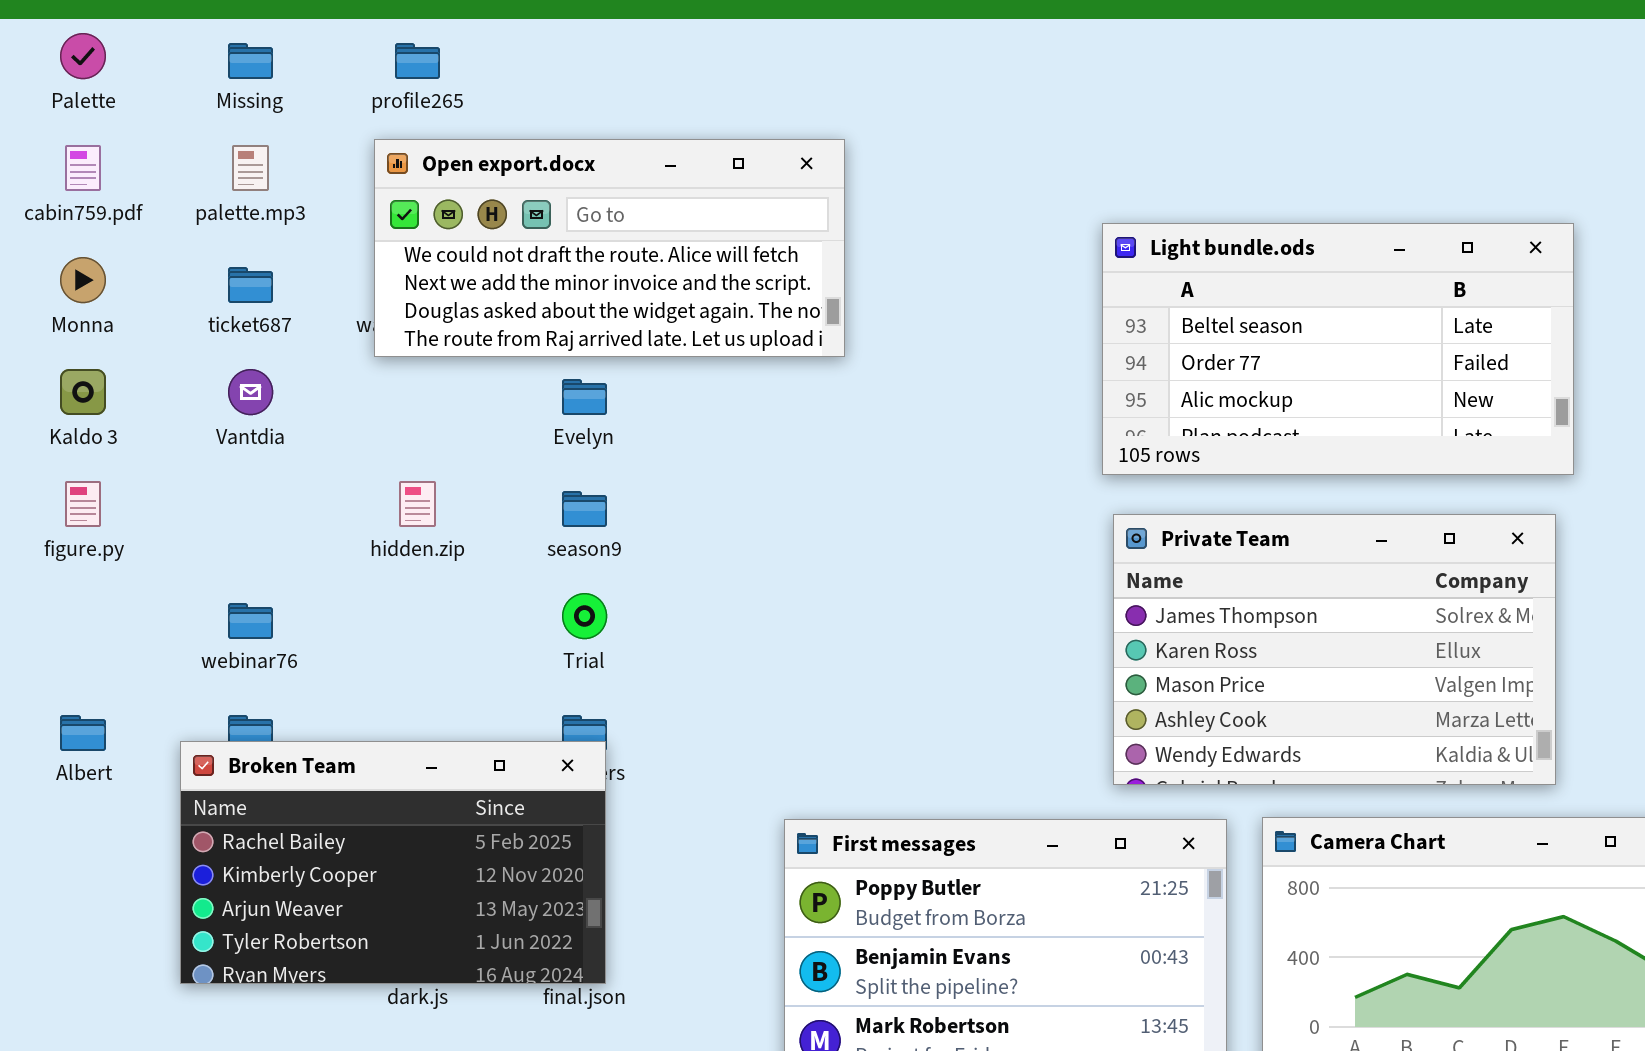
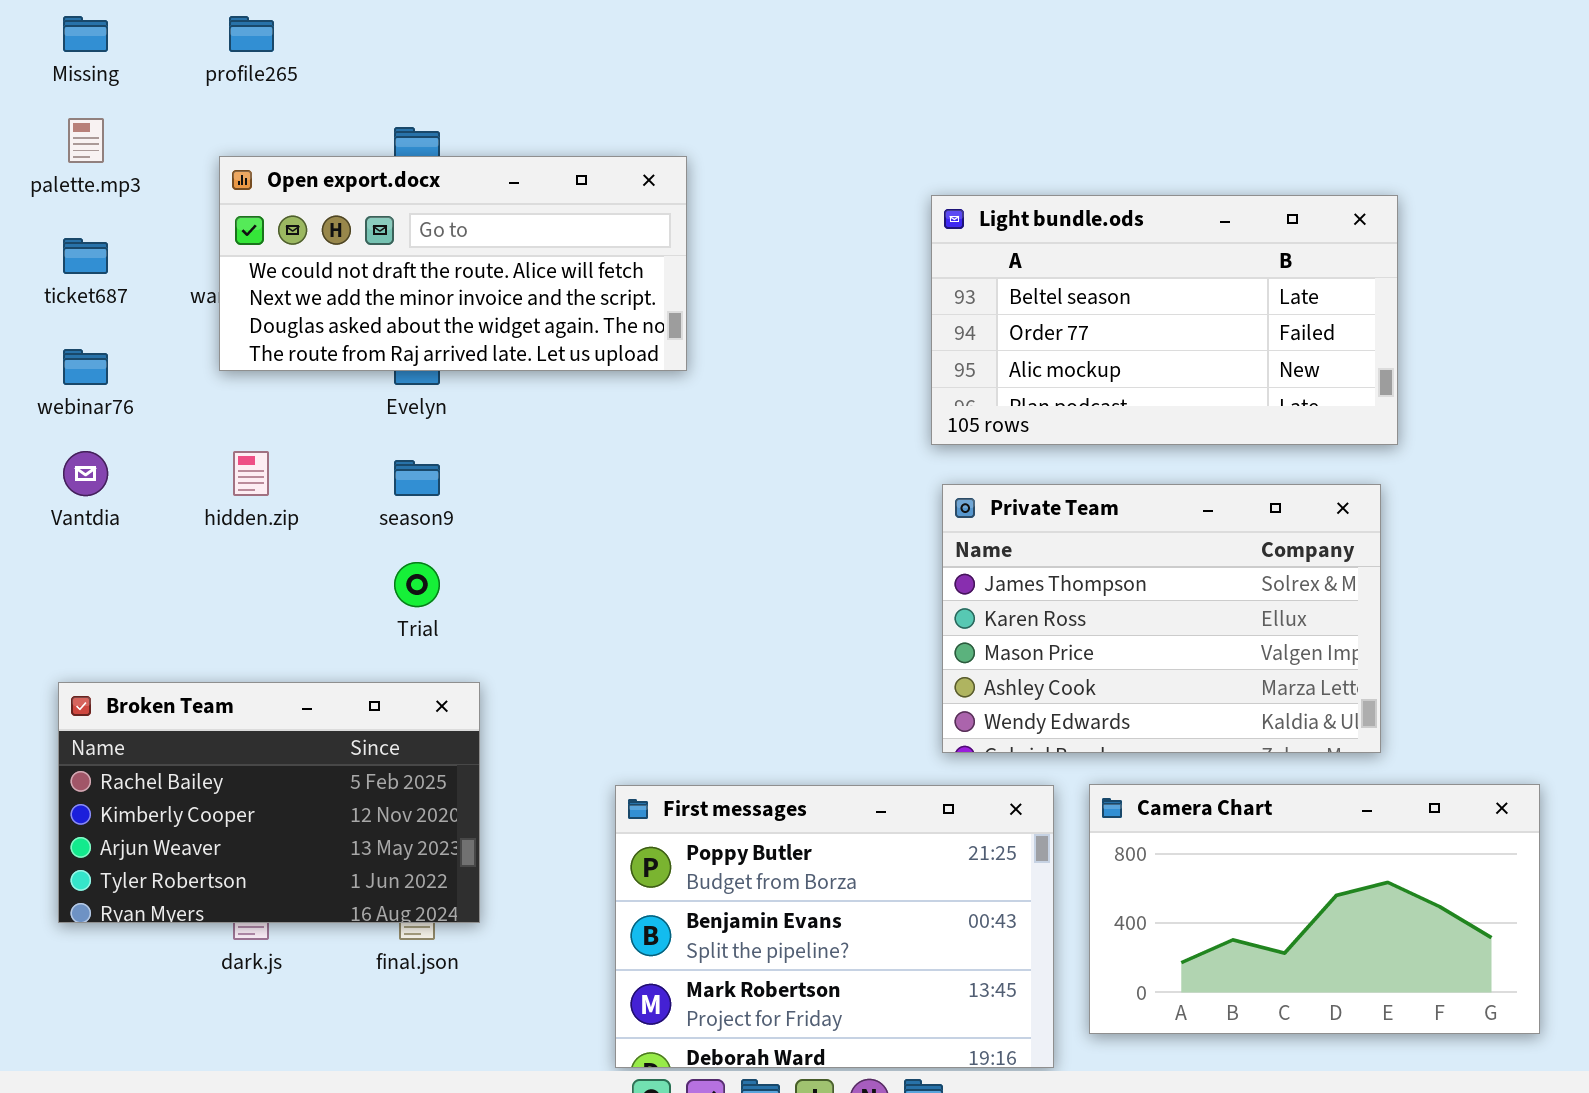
Open export.docx: [374,139,845,357] -> [219,156,687,371], moved
Vantdia: [228,369,273,415] -> [63,451,108,496], moved
webinar76: [228,603,273,639] -> [63,349,108,385], moved
Broken Team: [180,741,606,984] -> [58,682,480,923], moved

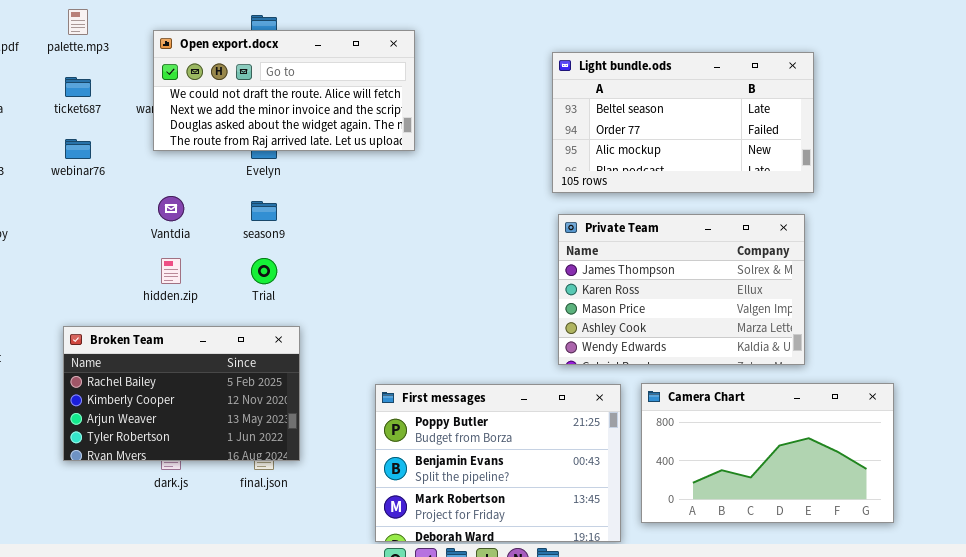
Vantdia: [63,451,108,496] -> [158,196,184,221], moved
hidden.zip: [233,451,269,496] -> [161,258,181,284], moved

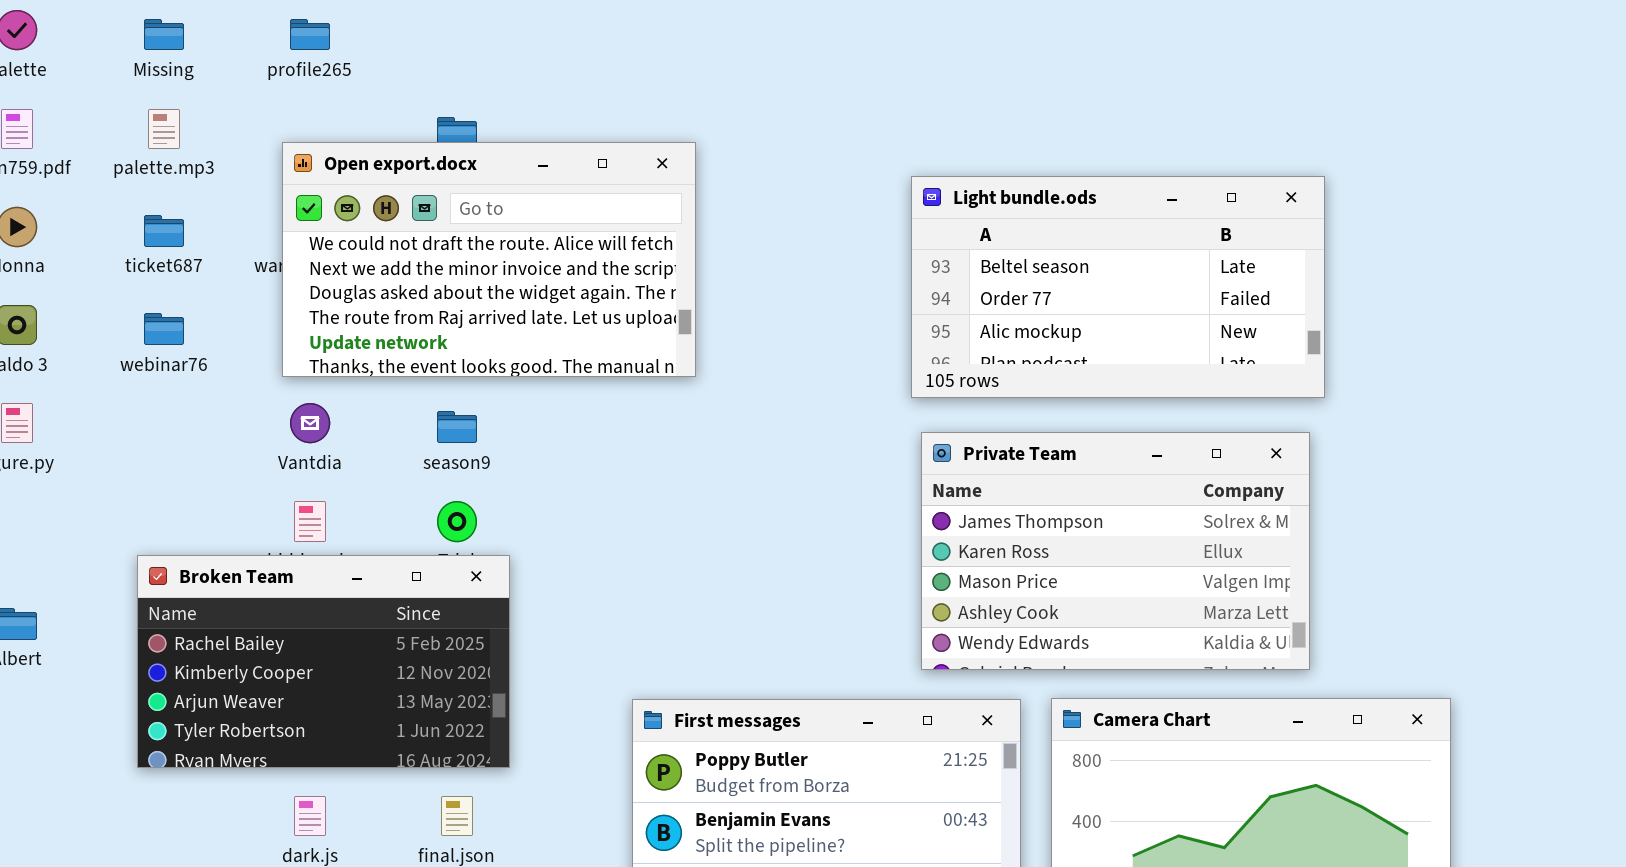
Open export.docx: [153,30,415,151] -> [282,142,696,377], resized
Broken Team: [63,326,300,461] -> [137,555,510,768], moved

